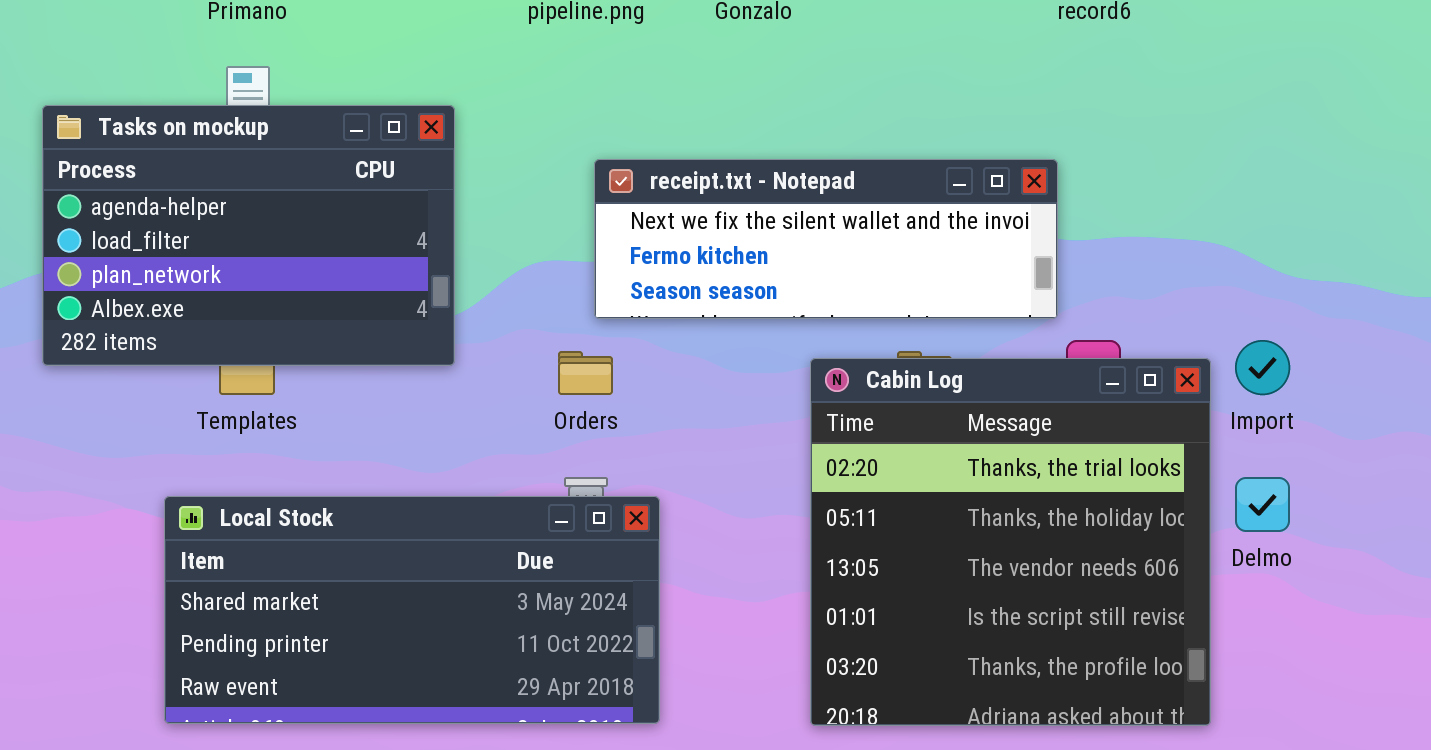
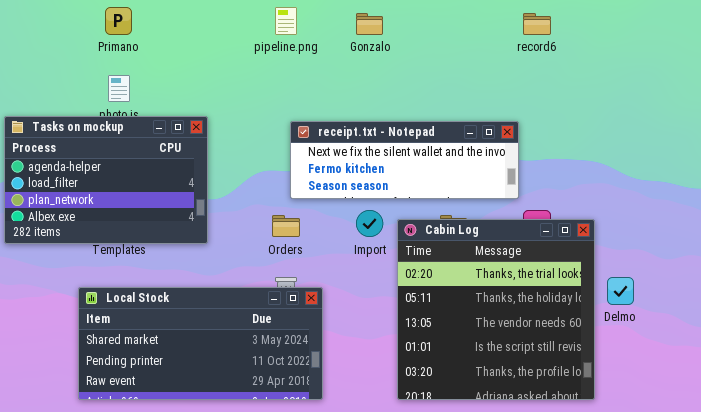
Tasks on mockup: [42,105,455,366] -> [4,116,208,244], moved
Import: [1235,340,1290,395] -> [356,210,383,237], moved

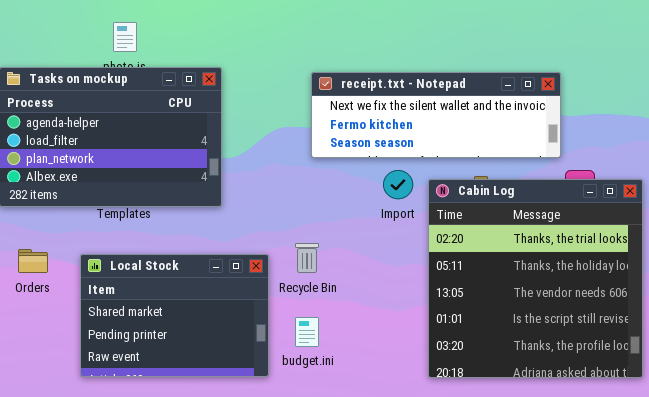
Orders: [272,215,300,237] -> [18,249,48,273], moved
Local Stock: [78,287,323,400] -> [80,254,269,377], resized

